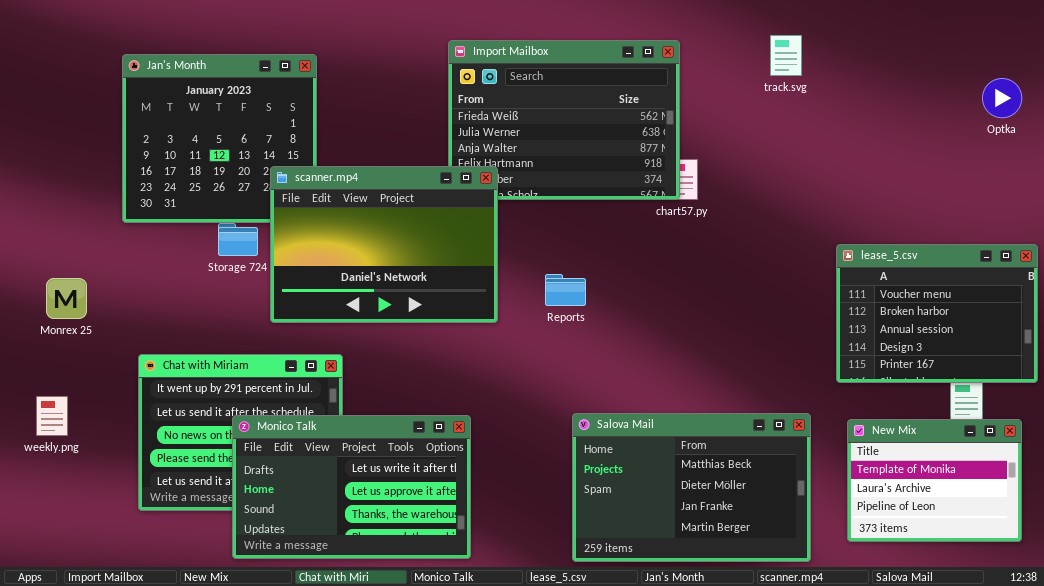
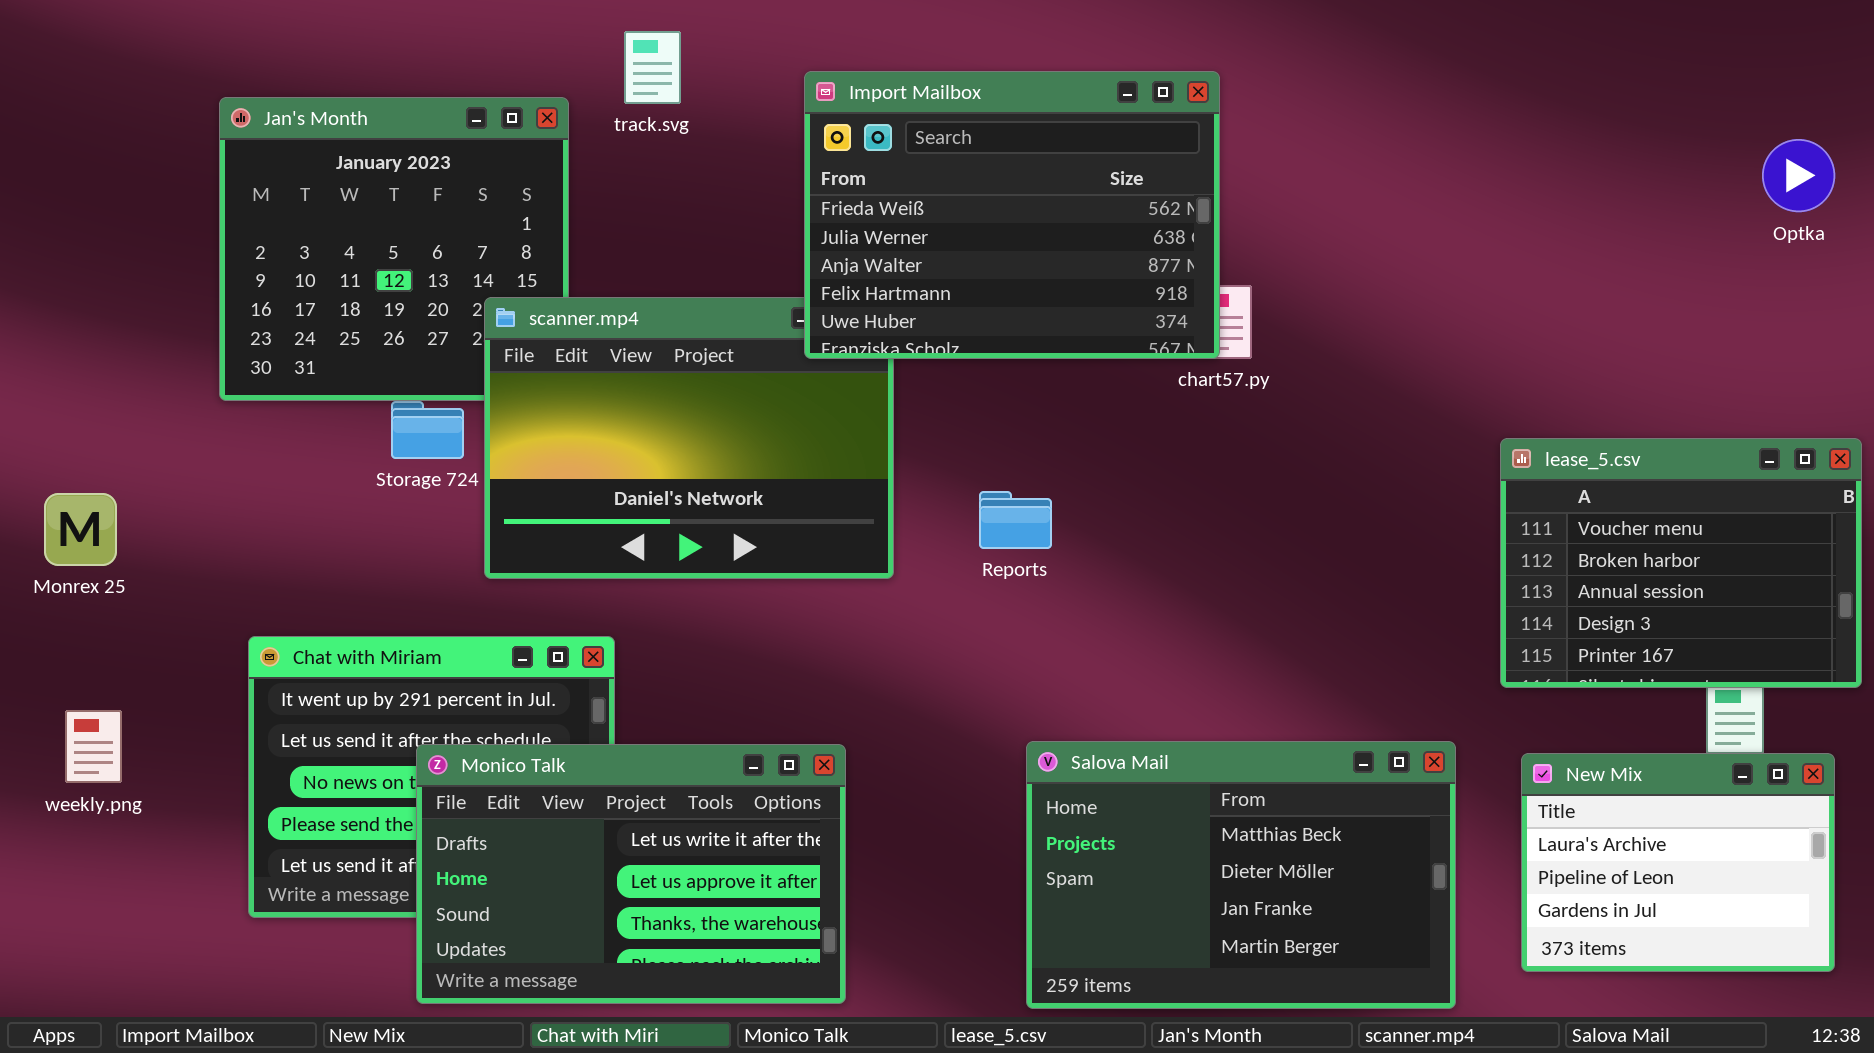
track.svg: [770,35,802,76] -> [624,31,681,104], moved
Import Mailbox: [448,40,680,200] -> [804,71,1220,359], raised
Monrex 25: [46,278,87,319] -> [44,493,117,566], moved
New Mix: [847,419,1022,542] -> [1521,753,1835,972], scrolled down 1 row

